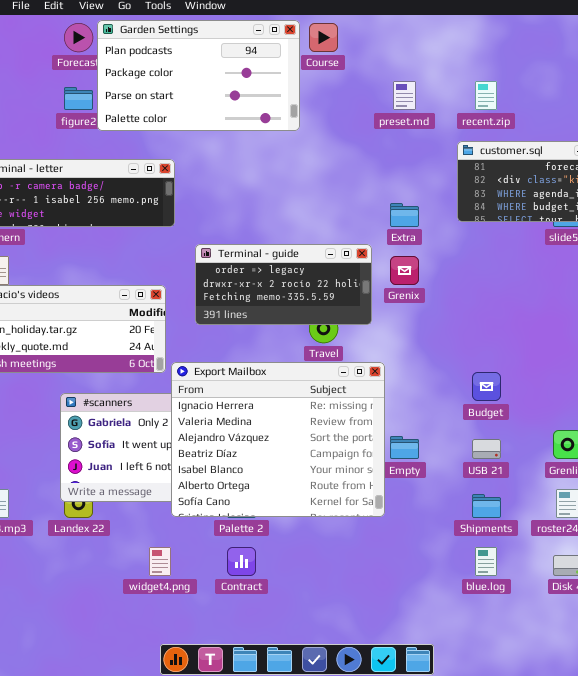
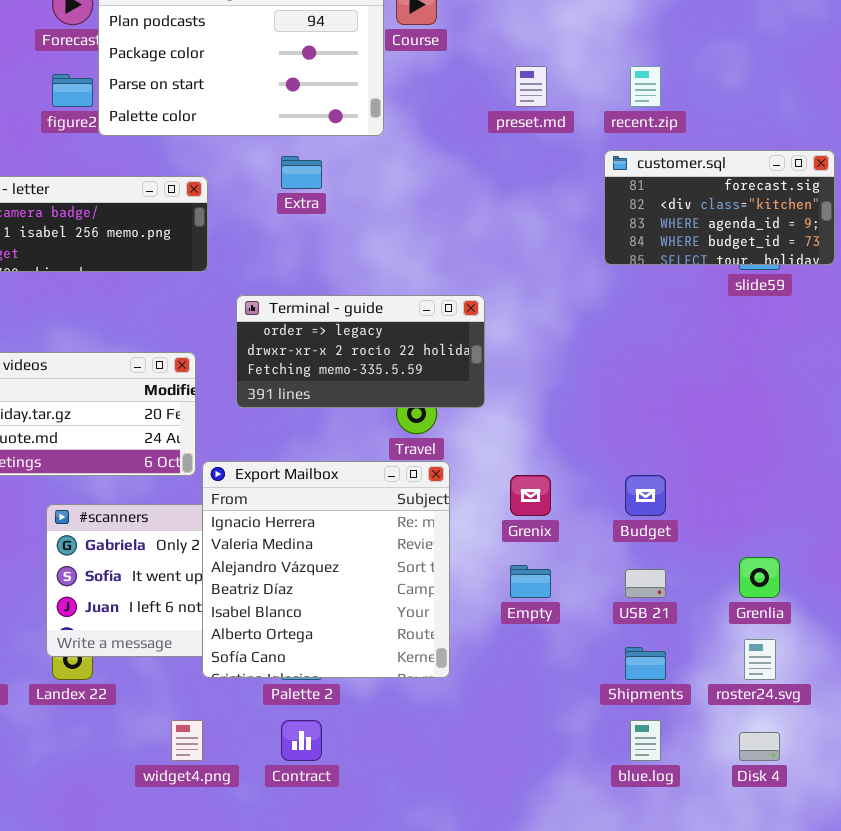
Extra: [390,203,419,227] -> [281,156,322,189], moved
Grenix: [390,256,419,285] -> [510,475,551,516], moved
Export Mailbox: [171,362,385,517] -> [202,461,450,678], resized

